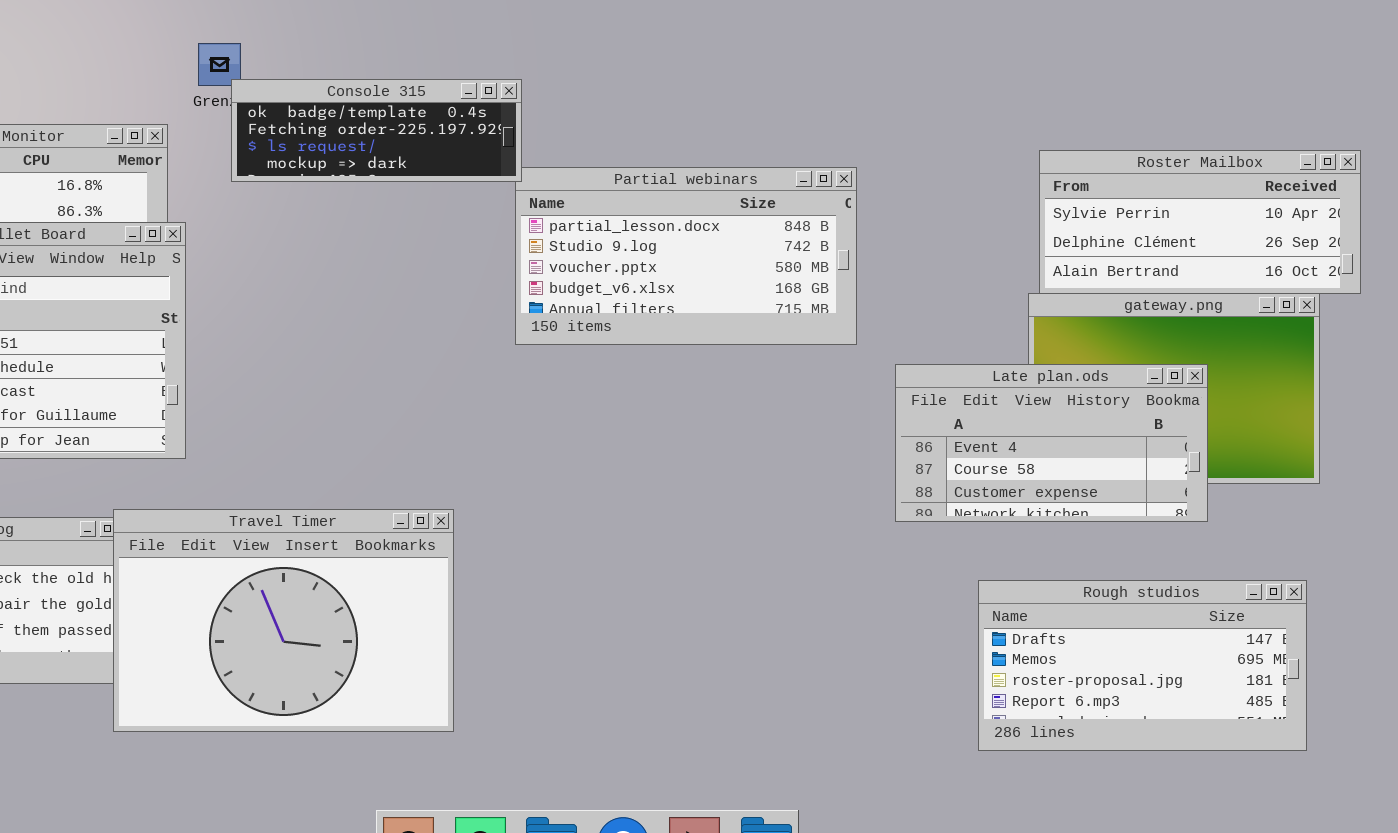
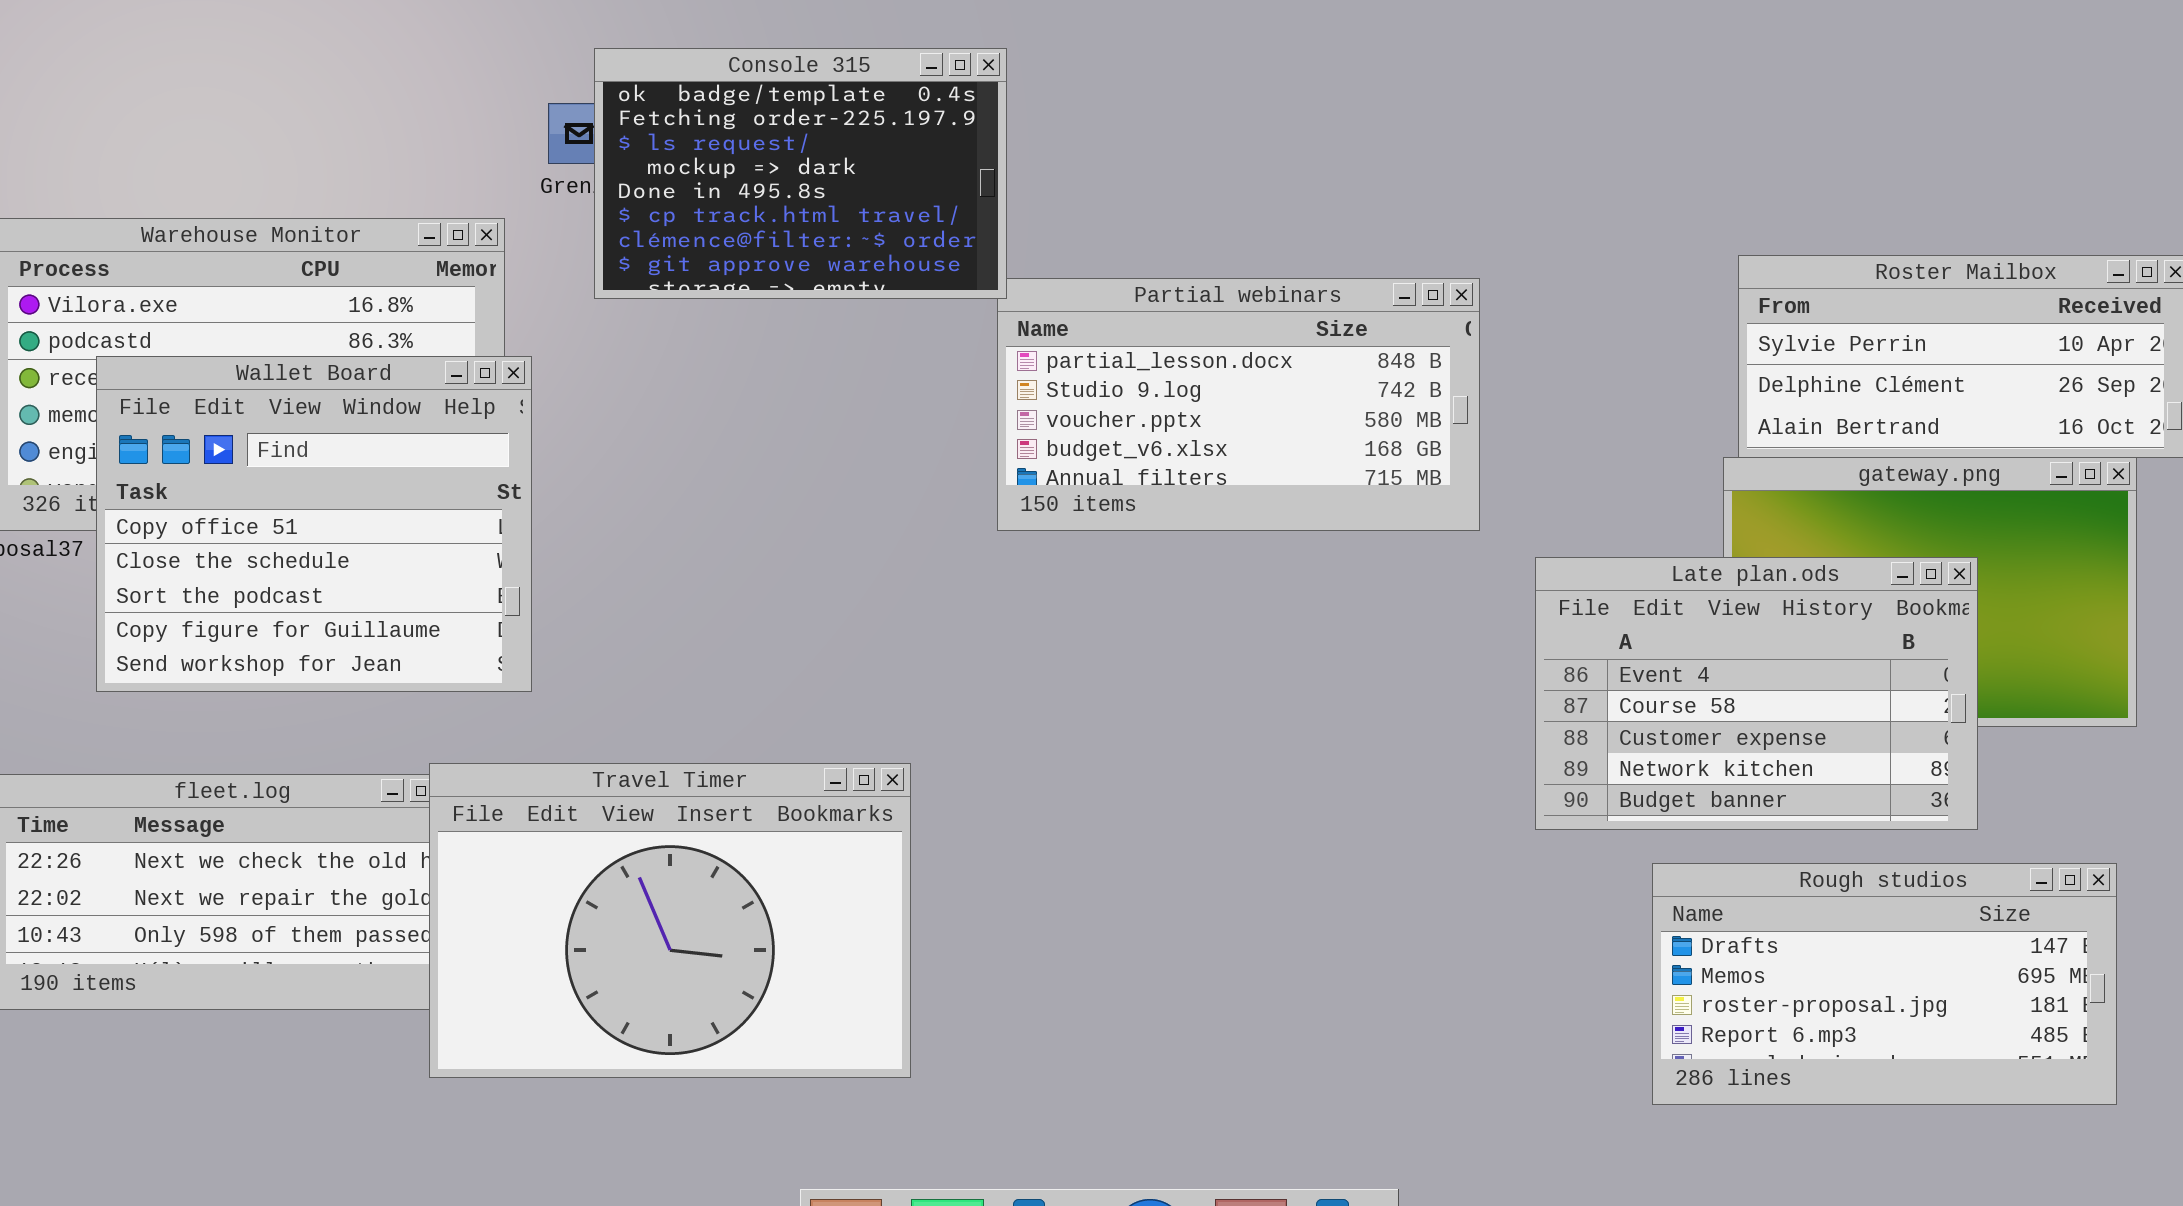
Console 315: [231,79,522,182] -> [594,48,1007,299], resized
Late plan.ods: [895,364,1208,522] -> [1535,557,1978,830], resized

